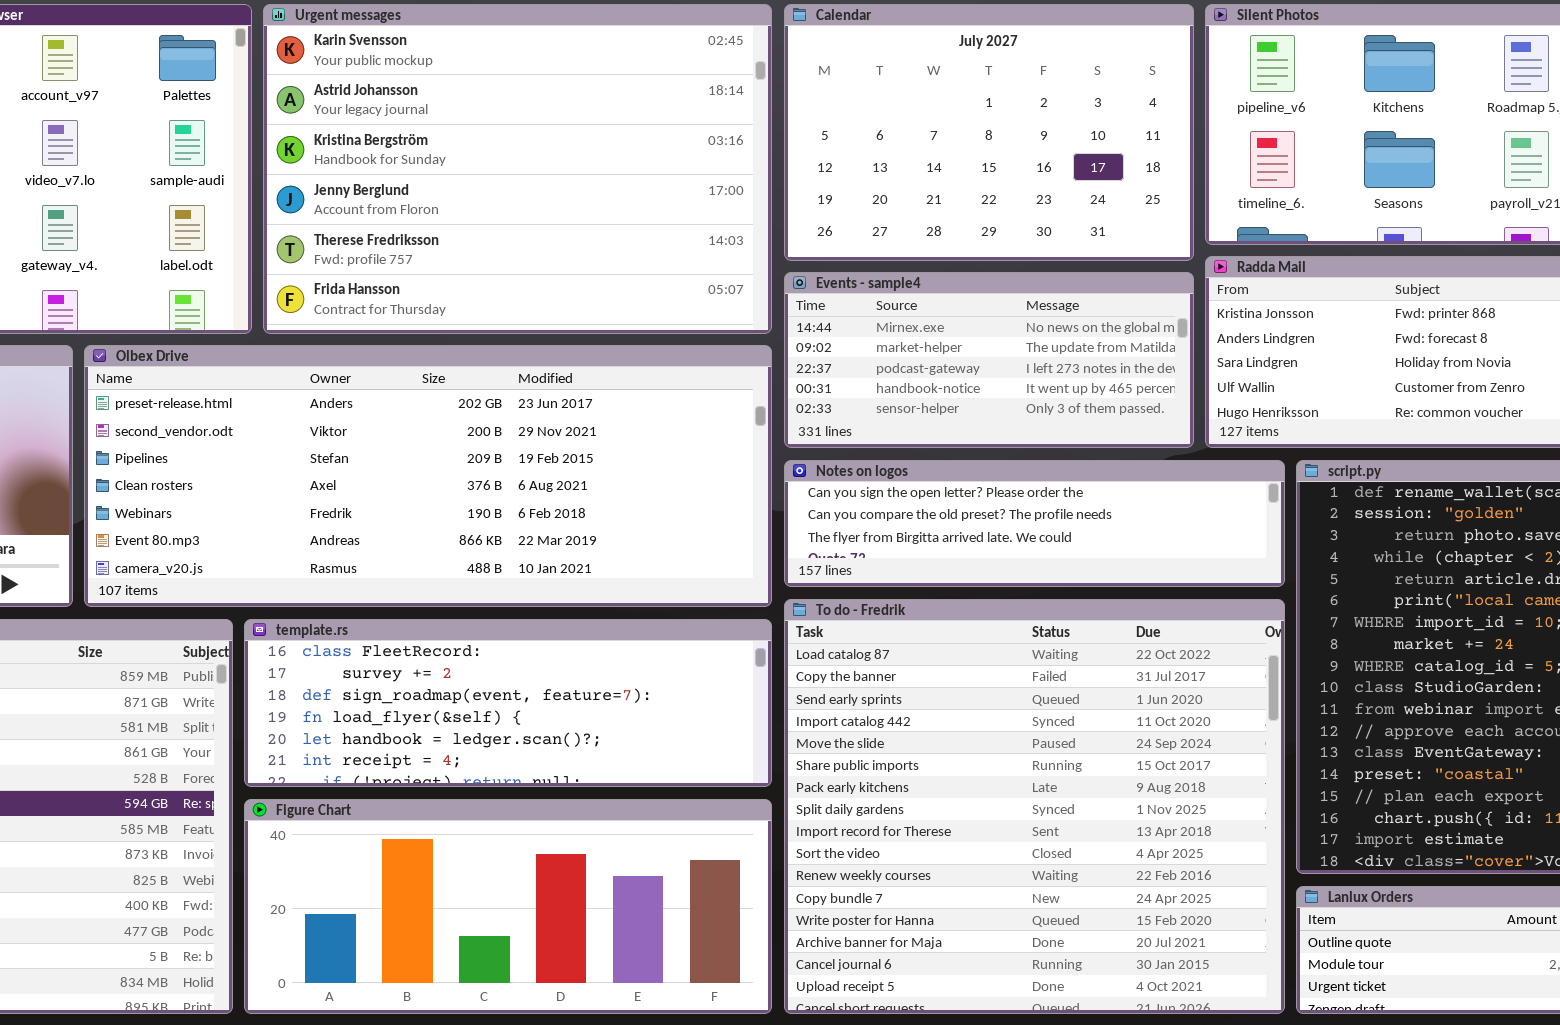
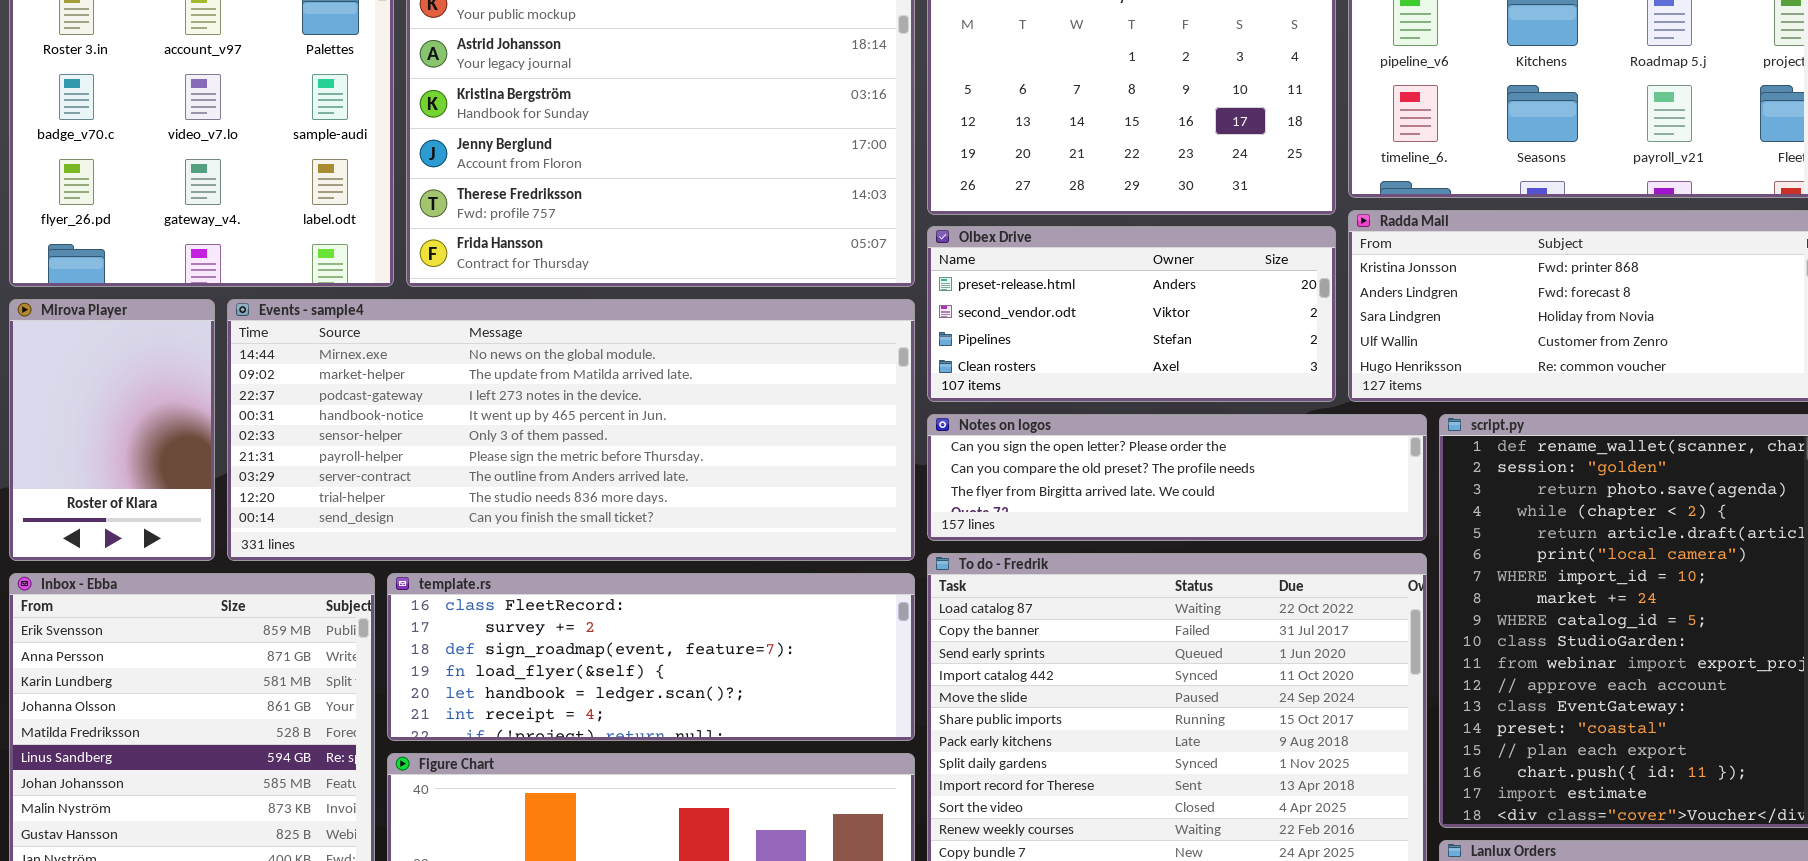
Events - sample4: [784,272,1194,448] -> [227,299,915,561], moved, resized
Olbex Drive: [84,345,772,607] -> [927,226,1336,402], moved, resized

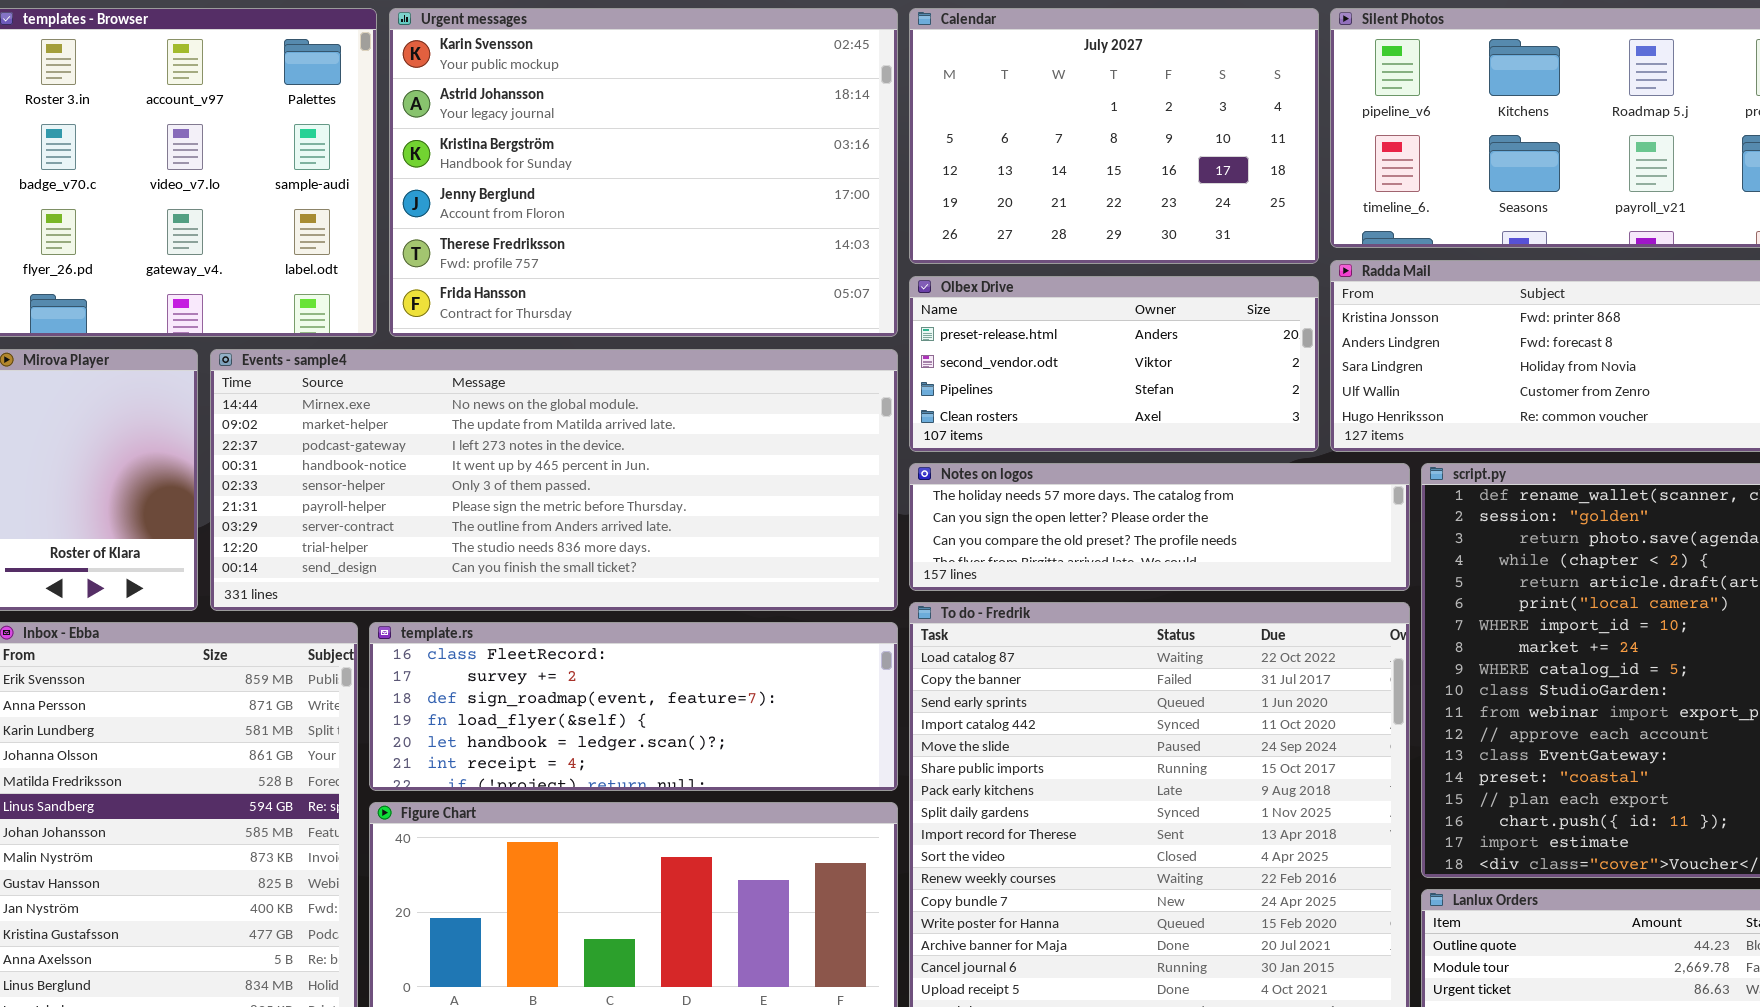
Notes on logos: [927,414,1427,541] -> [909,463,1410,591], scrolled up 1 row

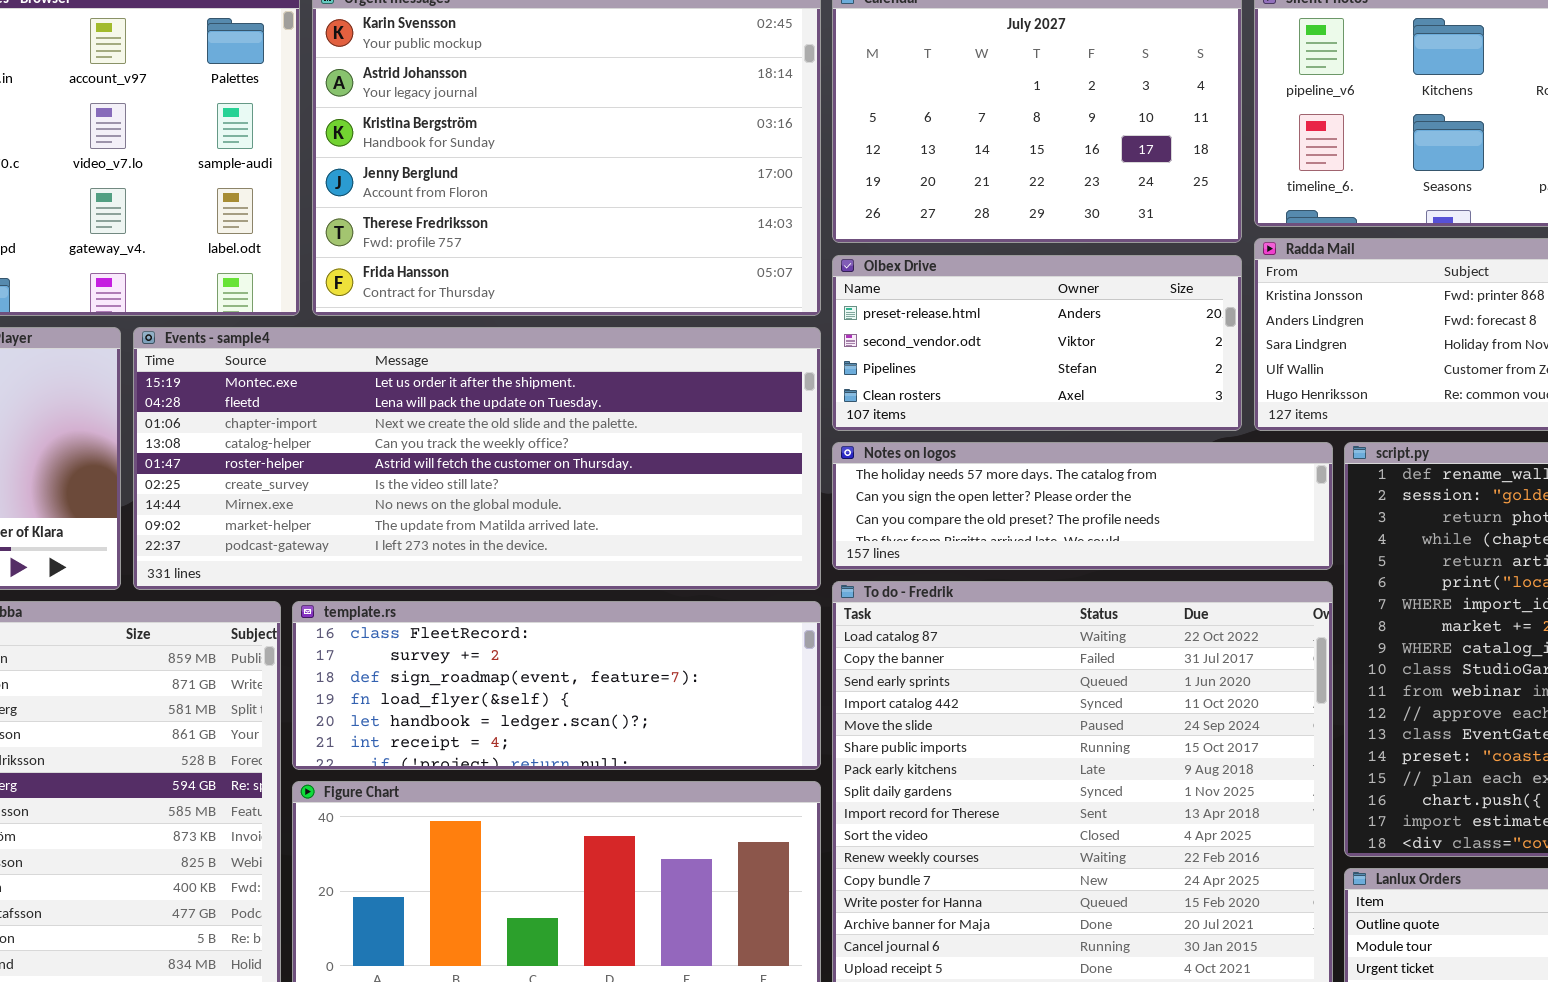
Events - sample4: [210,349,898,611] -> [133,327,821,590], scrolled up 6 rows

